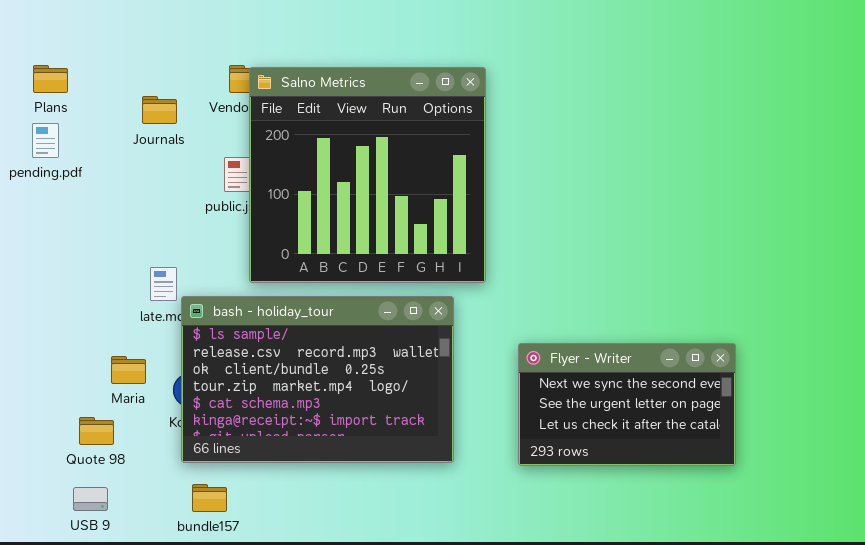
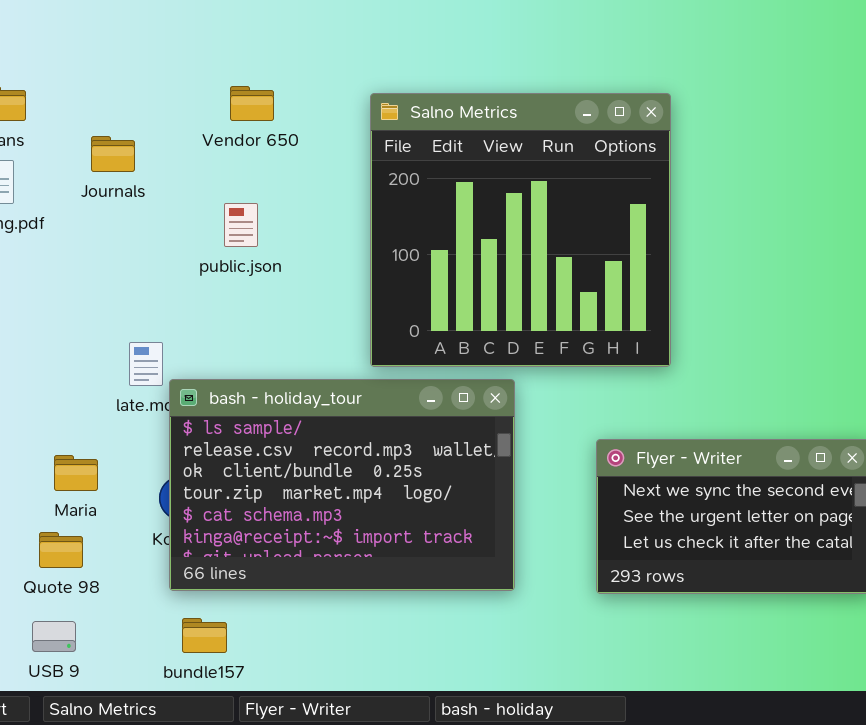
Salno Metrics: [249,67,486,283] -> [370,93,671,367], moved
Journals: [142,96,177,124] -> [91,136,135,172], moved
Maria: [111,356,146,384] -> [54,455,98,491], moved

